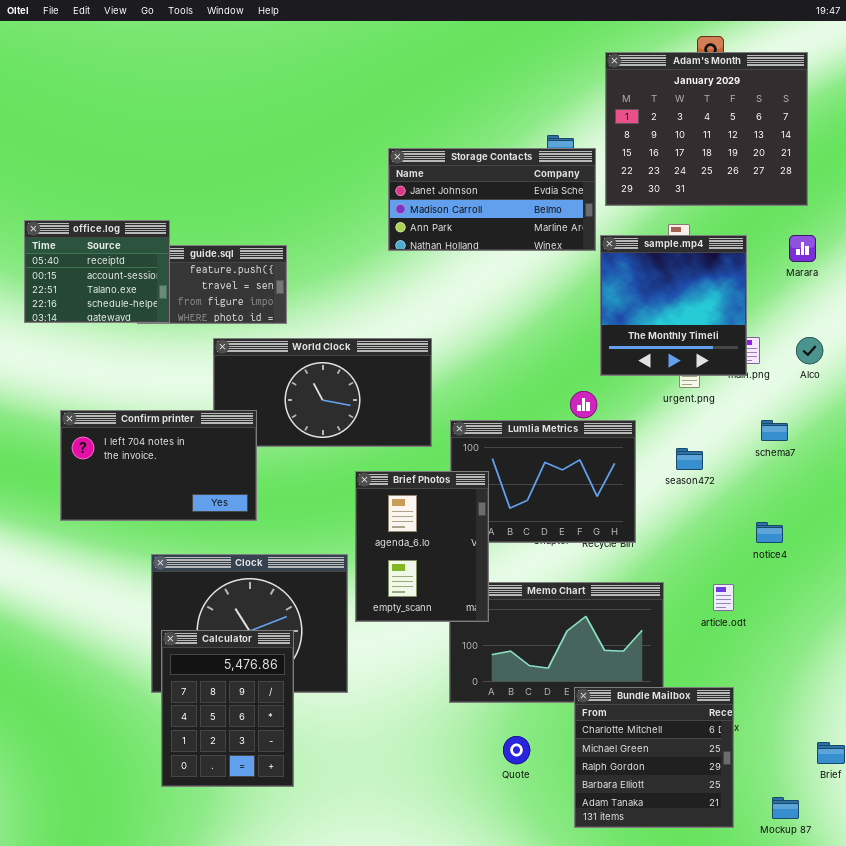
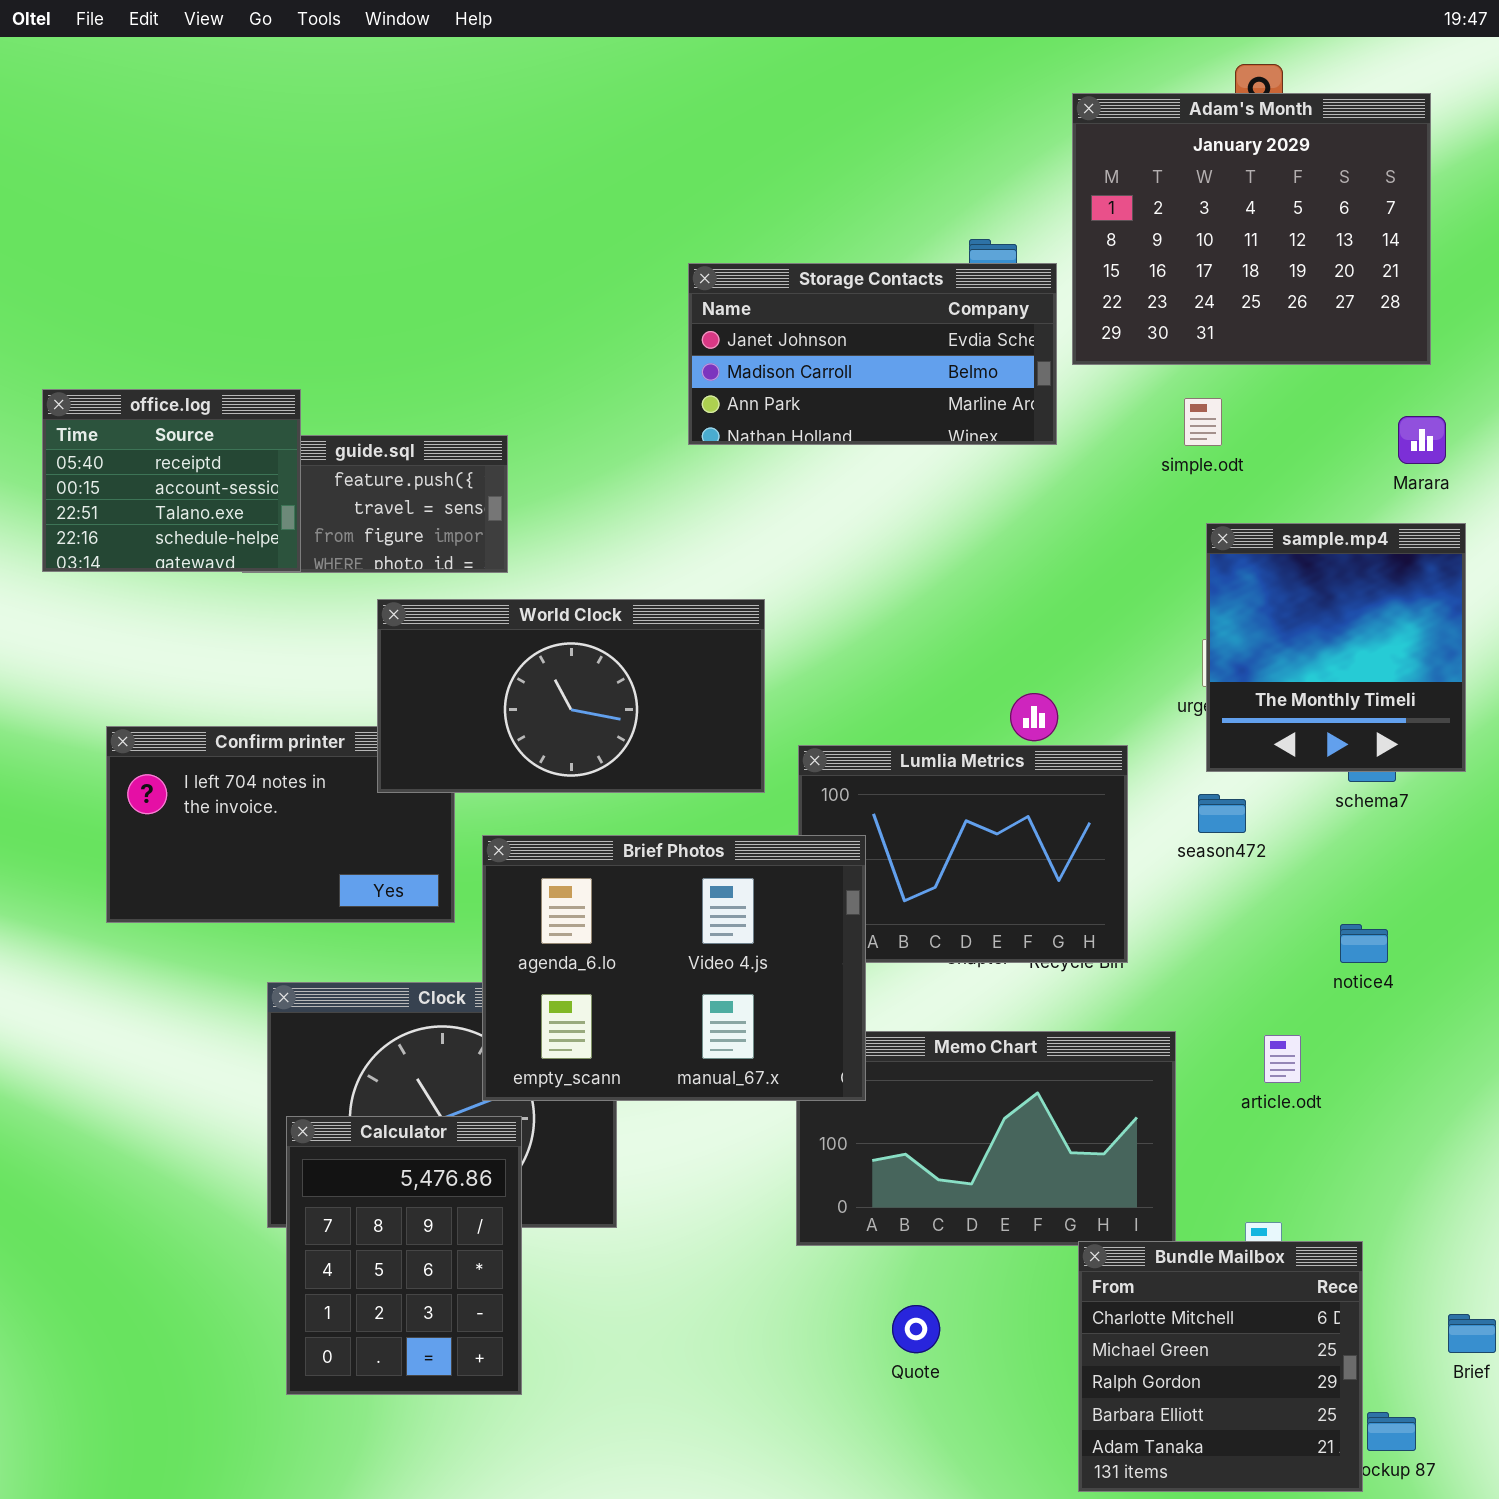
sample.mp4: [600,235,747,376] -> [1206,523,1466,772], moved
World Clock: [213,338,432,447] -> [377,599,765,793], raised
Brief Photos: [355,471,489,622] -> [482,835,866,1101], resized
Bundle Mailbox: [574,687,734,828] -> [1078,1241,1363,1492], moved

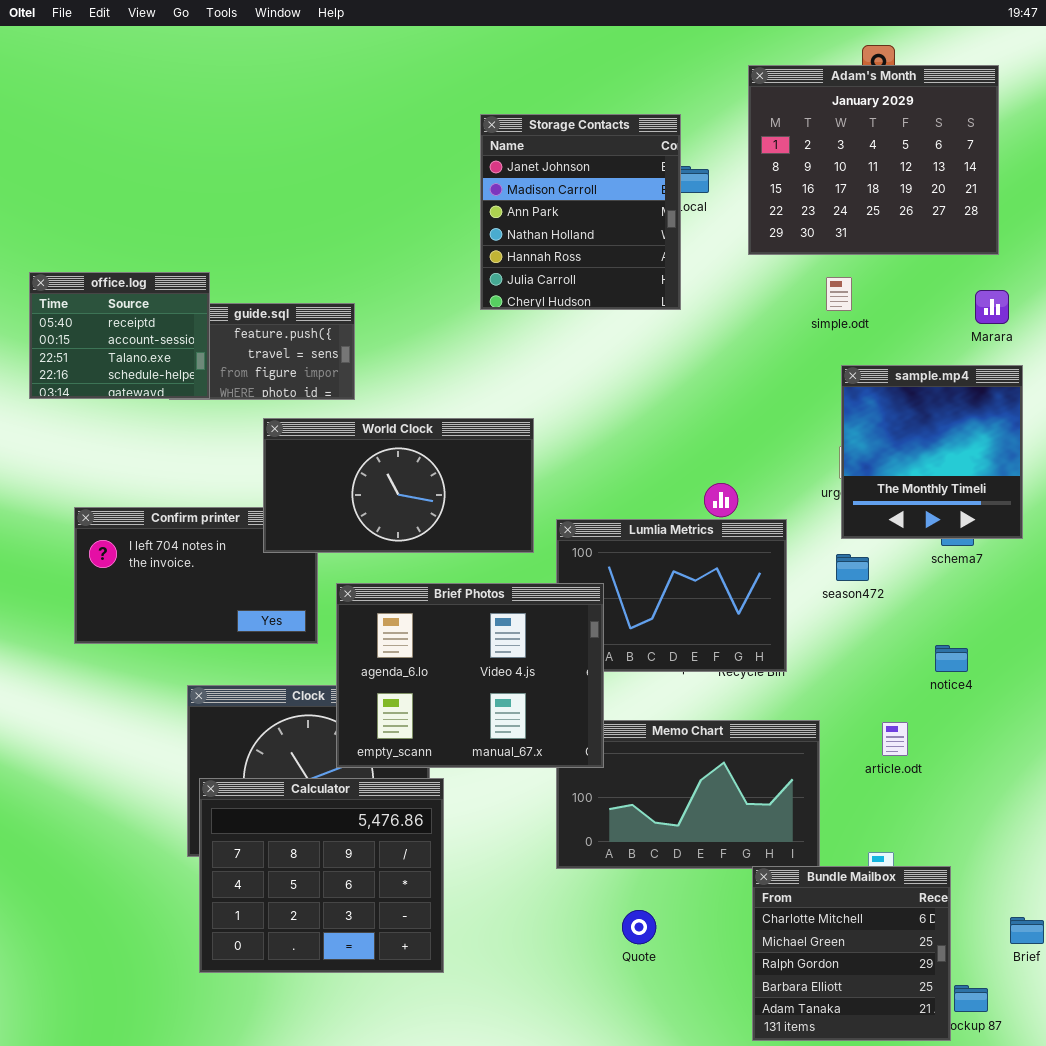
Storage Contacts: [688,263,1057,445] -> [480,114,681,310], resized
Calculator: [286,1116,522,1395] -> [199,778,444,973], resized

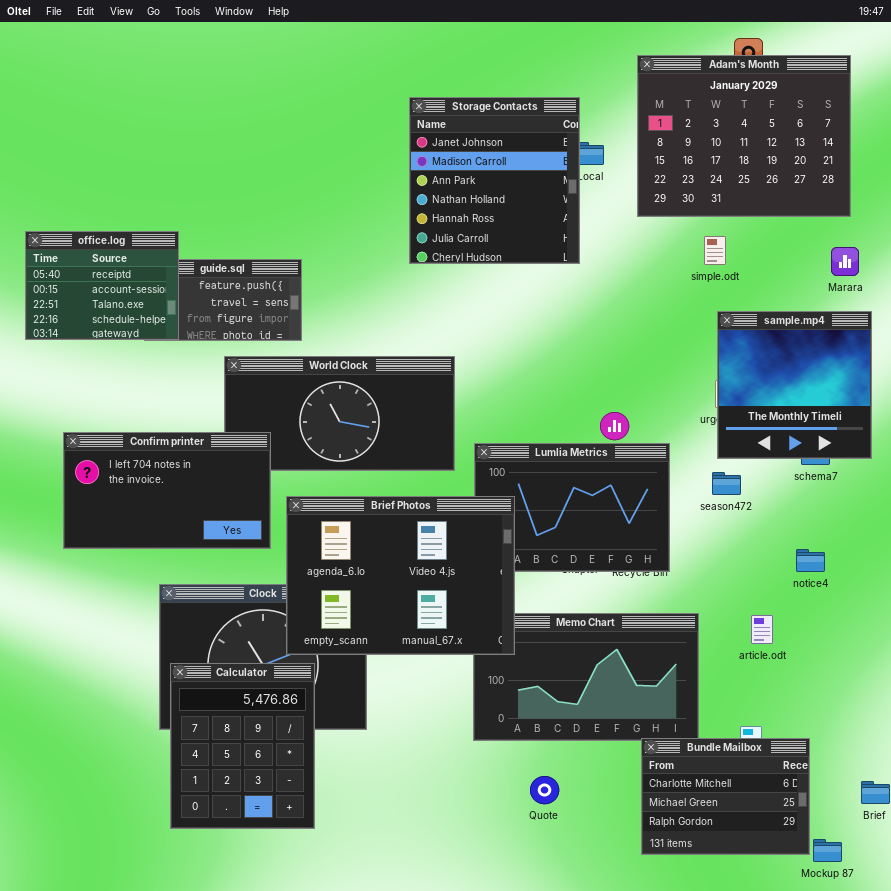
Confirm printer: [74,507,318,644] -> [63,432,271,549], raised
Calculator: [199,778,444,973] -> [170,663,315,829], resized
Bundle Mailbox: [752,866,951,1041] -> [641,738,810,855], resized

